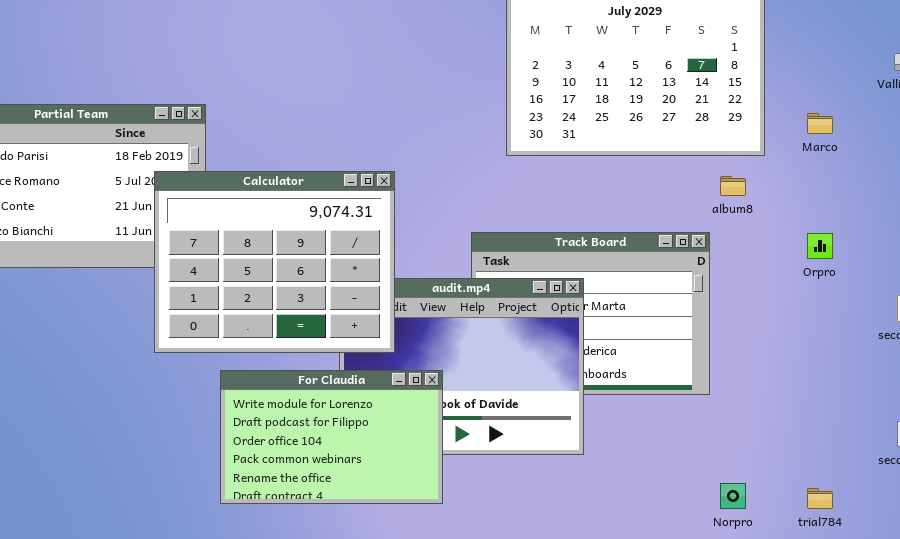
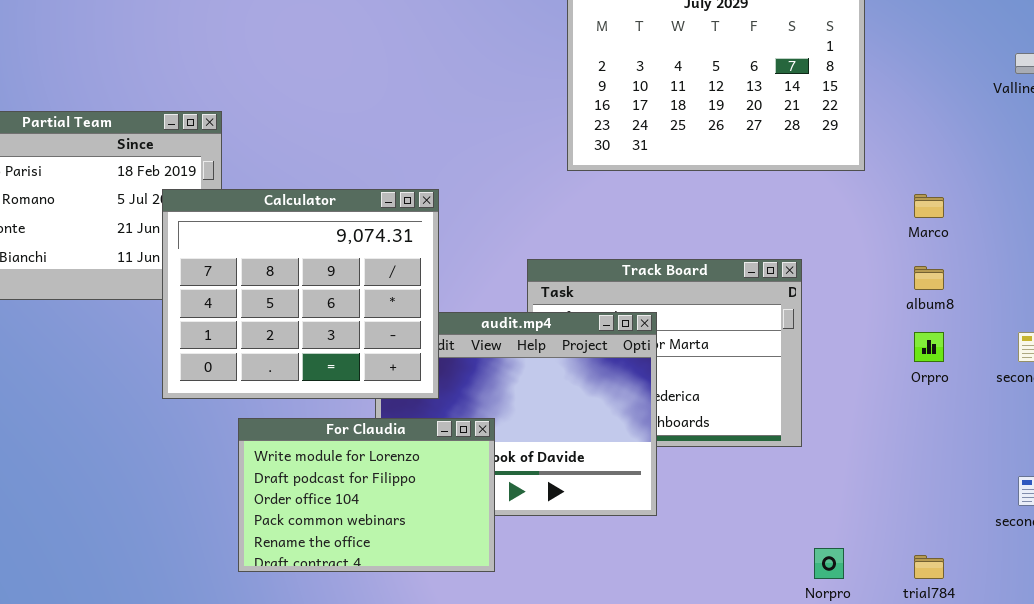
Marco: [807,113,833,134] -> [914,194,944,218], moved
album8: [720,176,746,196] -> [914,266,944,290], moved
Orpro: [807,233,833,259] -> [914,332,944,362], moved

